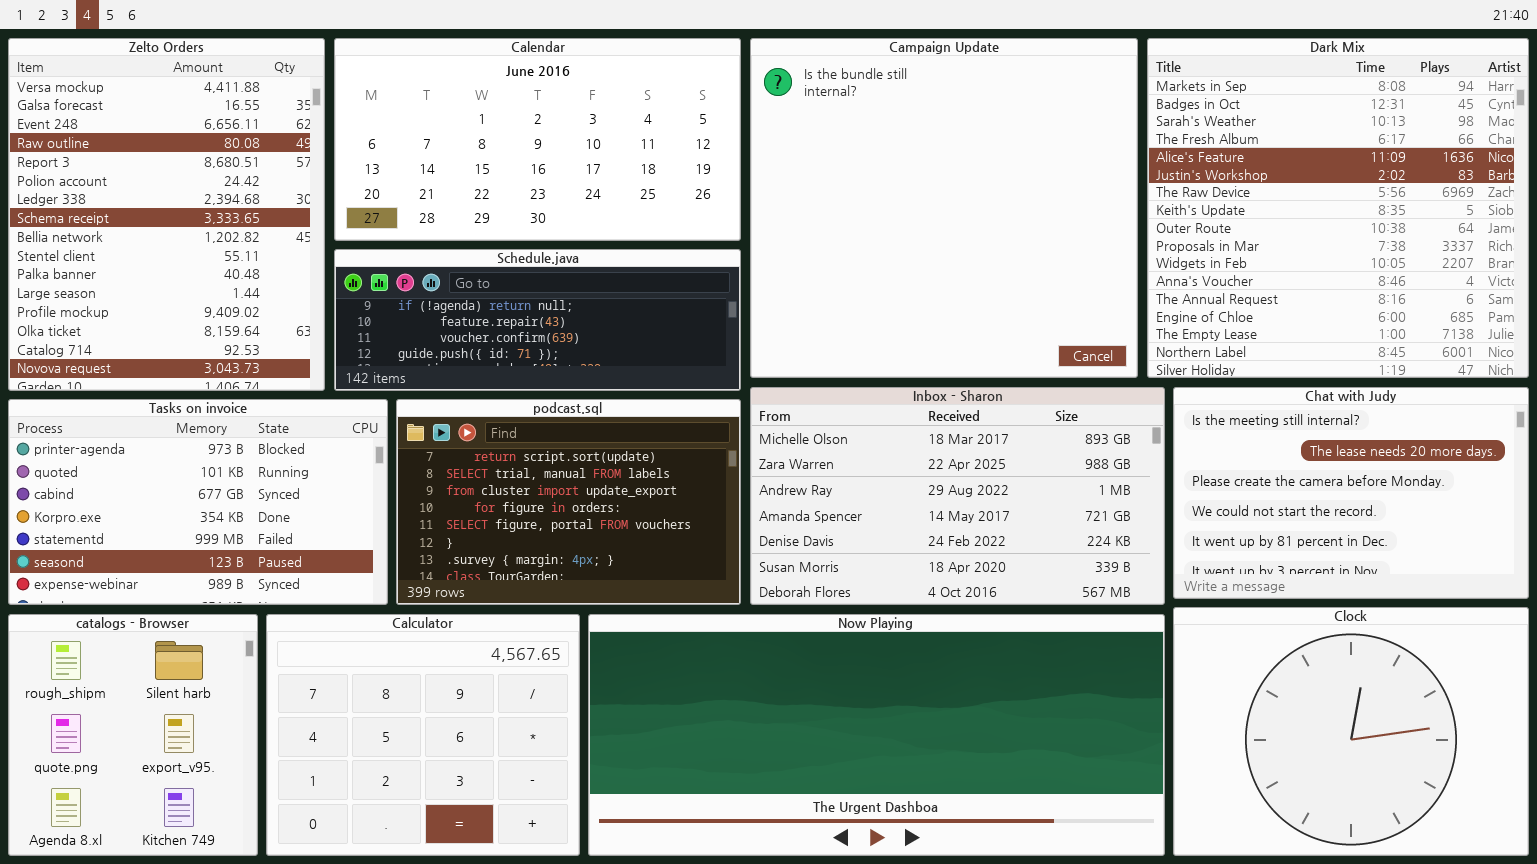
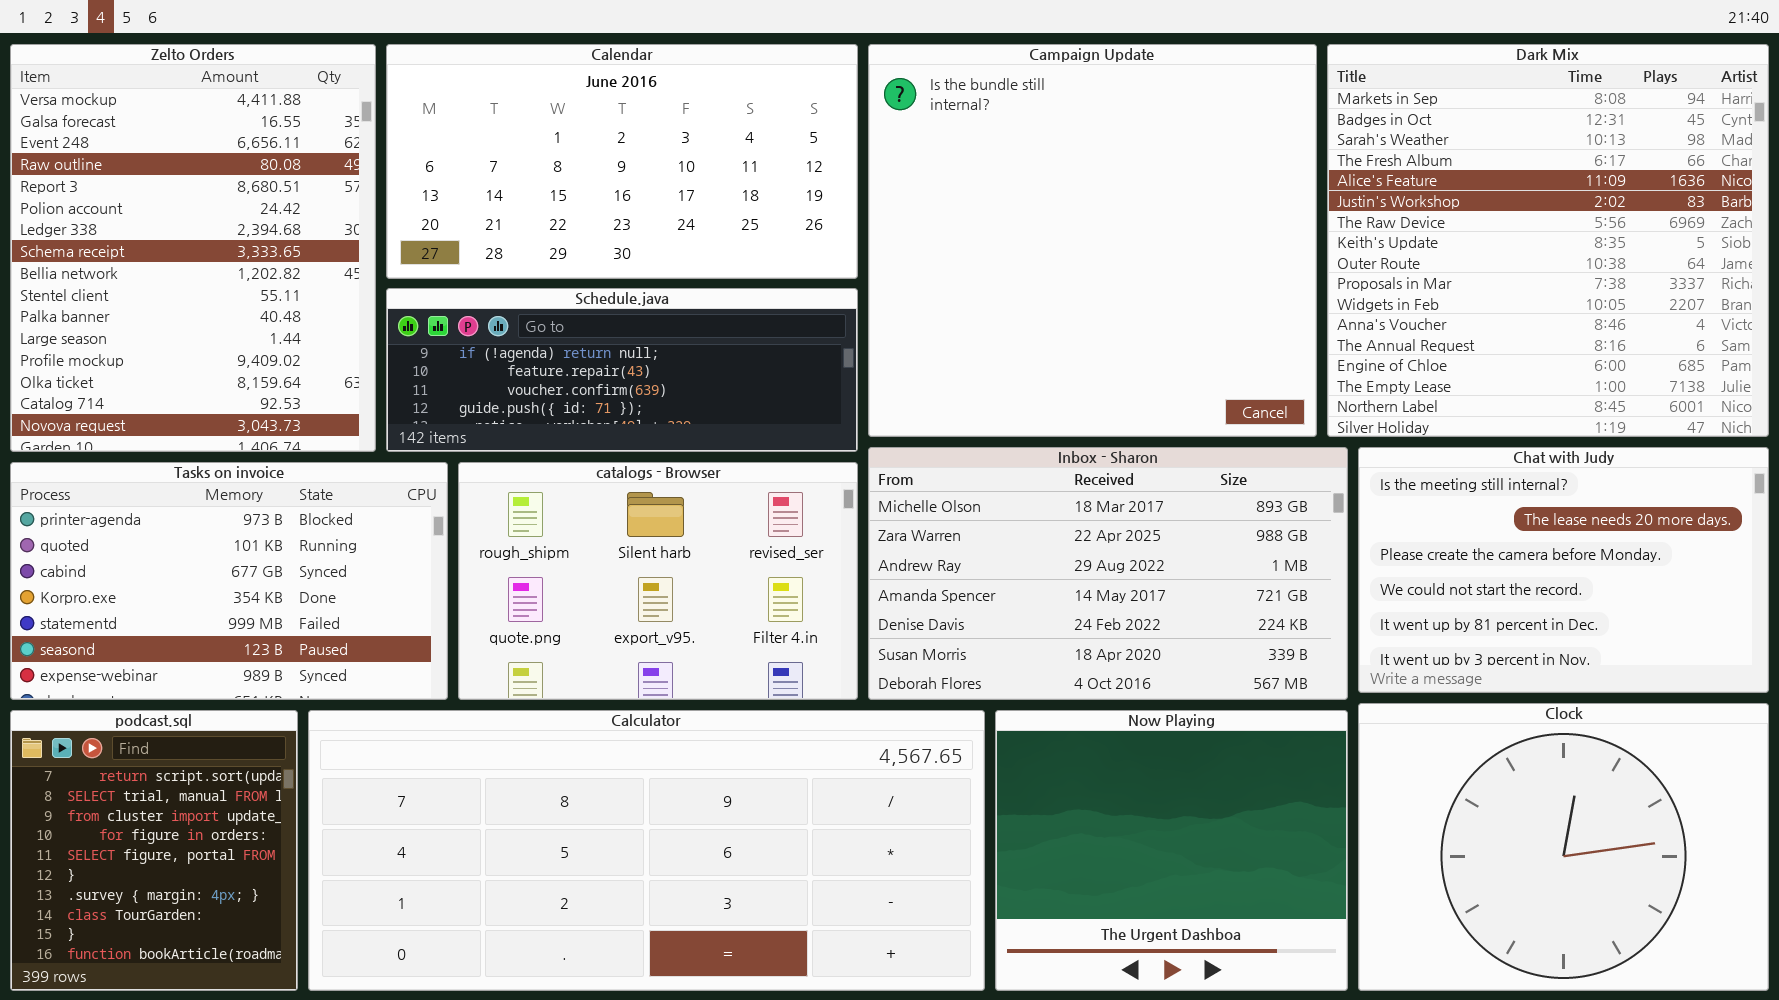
podcast.sql: [396,399,741,605] -> [10,710,298,991], moved, resized
catalogs - Browser: [8,614,258,856] -> [458,462,858,700], moved, resized
Calculator: [266,614,580,856] -> [308,710,985,991], resized
Now Playing: [588,614,1165,856] -> [995,710,1348,991], resized

